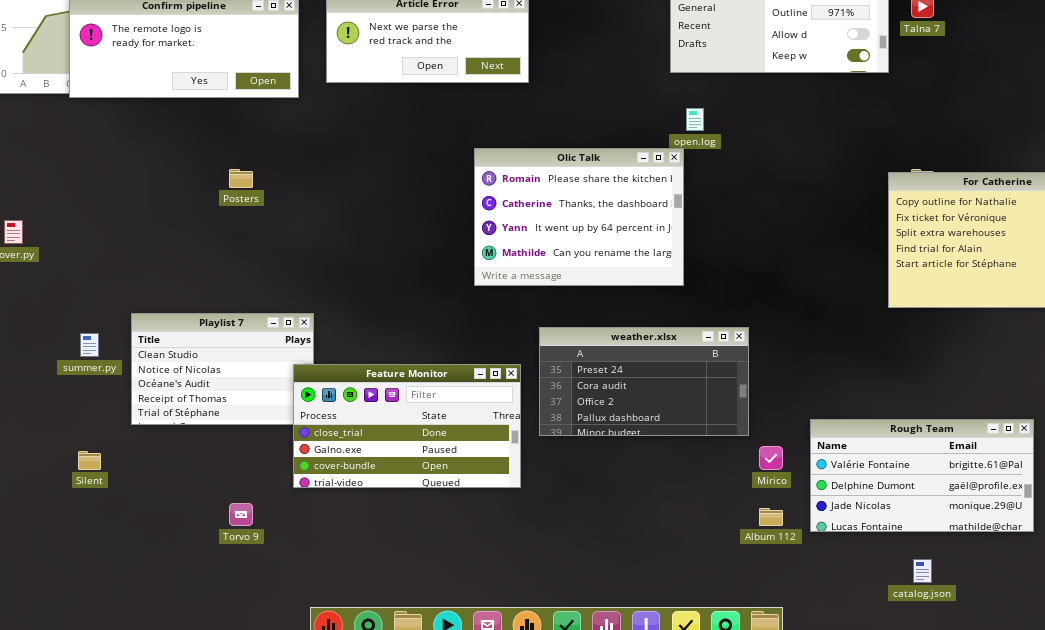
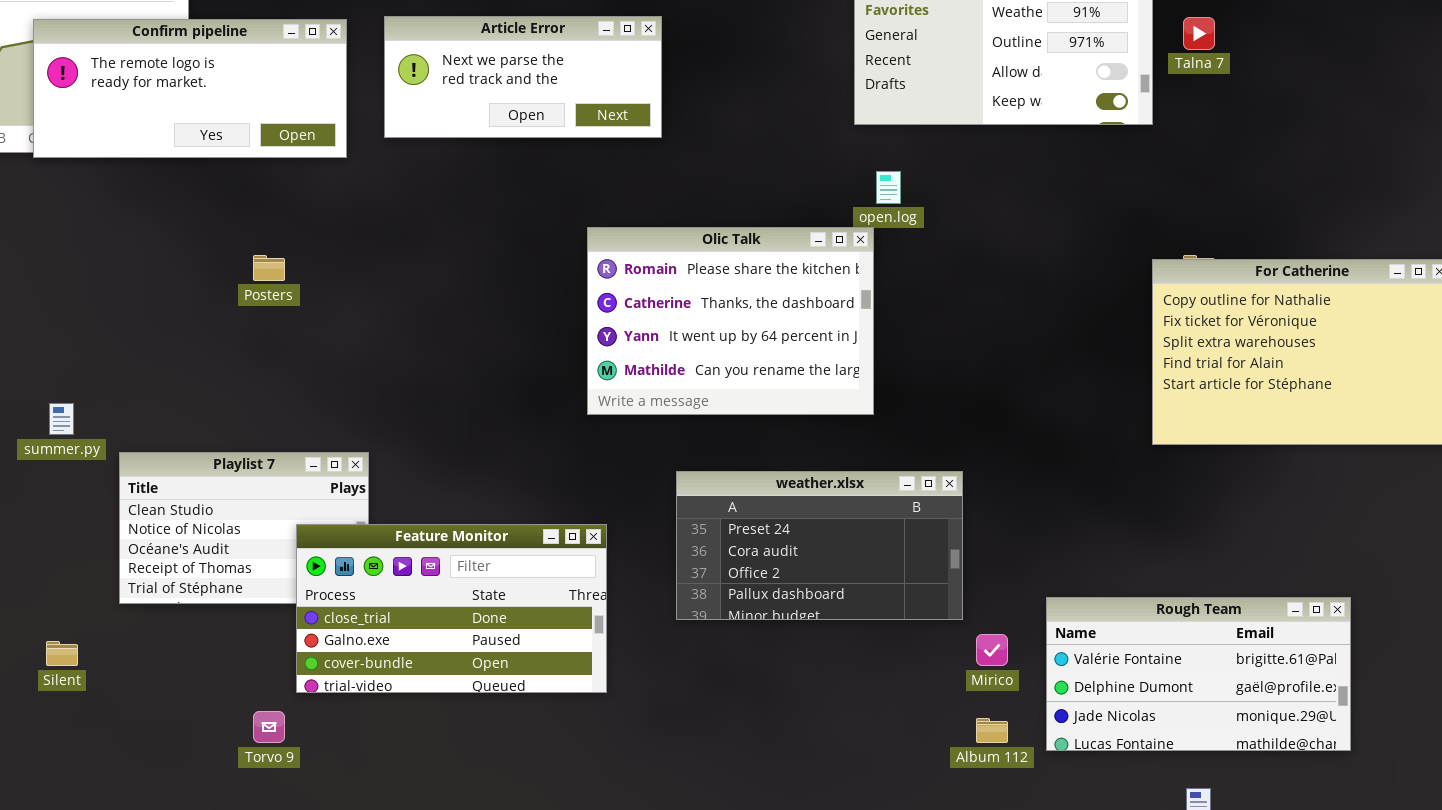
summer.py: [80,333,99,357] -> [49,403,74,435], moved
Feature Monitor: [293,364,521,488] -> [296,524,607,693], moved

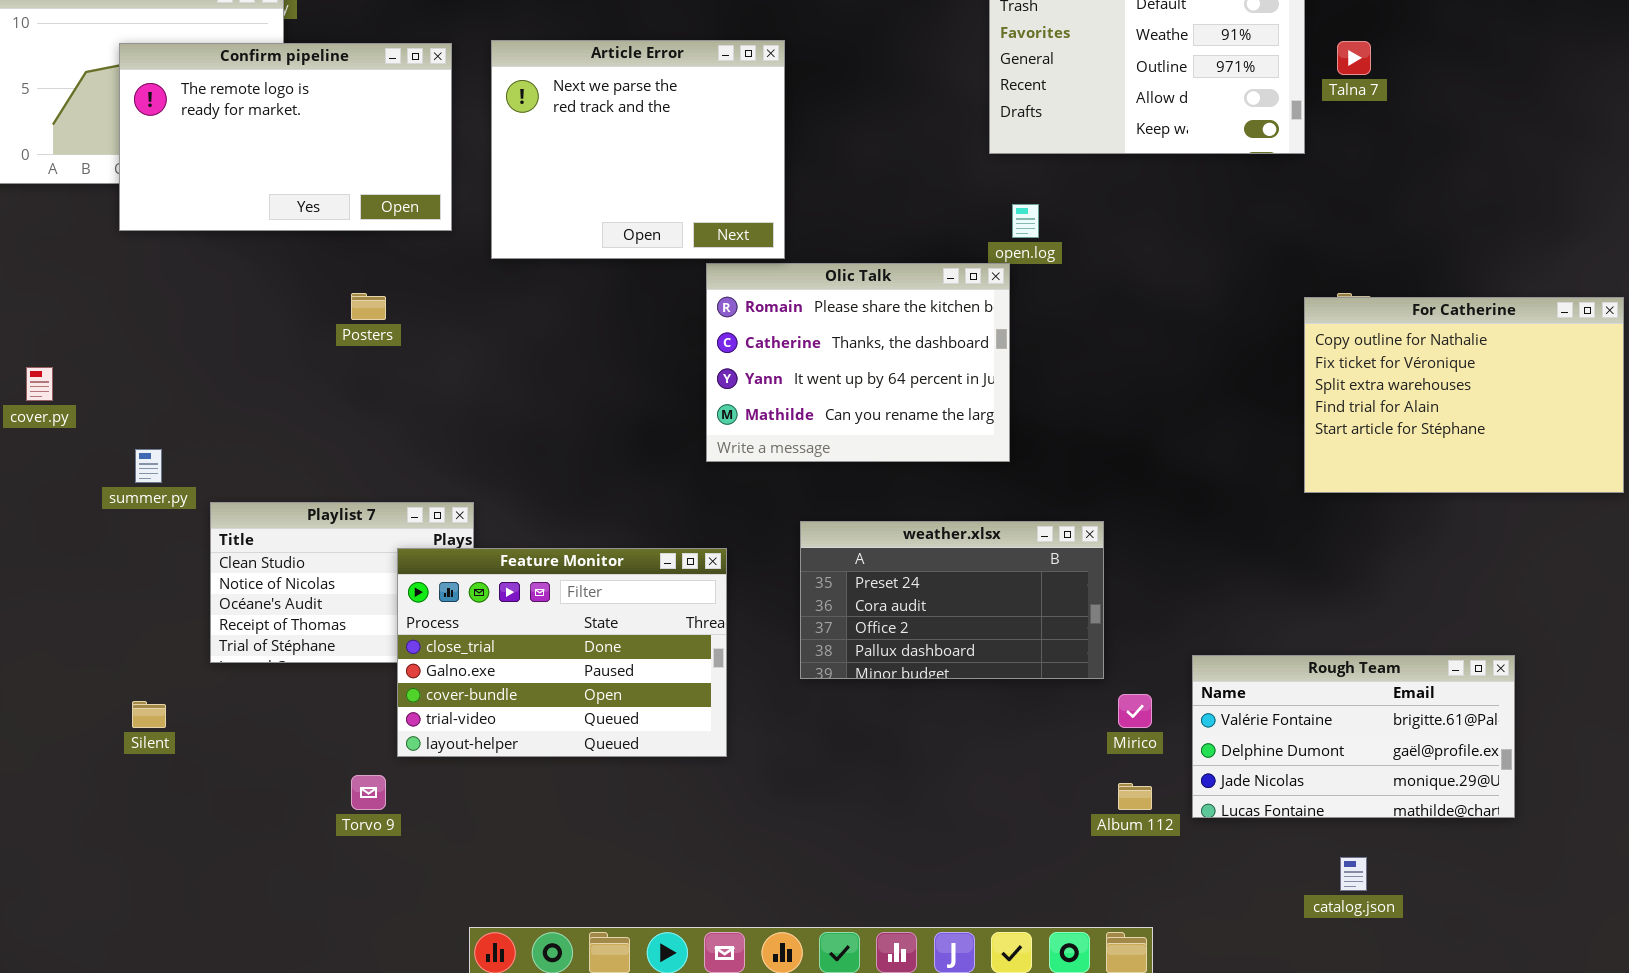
Article Error: [384,16,662,138] -> [491,40,785,259], resized
Confirm pipeline: [33,19,347,158] -> [119,43,452,231], resized
Feature Monitor: [296,524,607,693] -> [397,548,727,757], resized

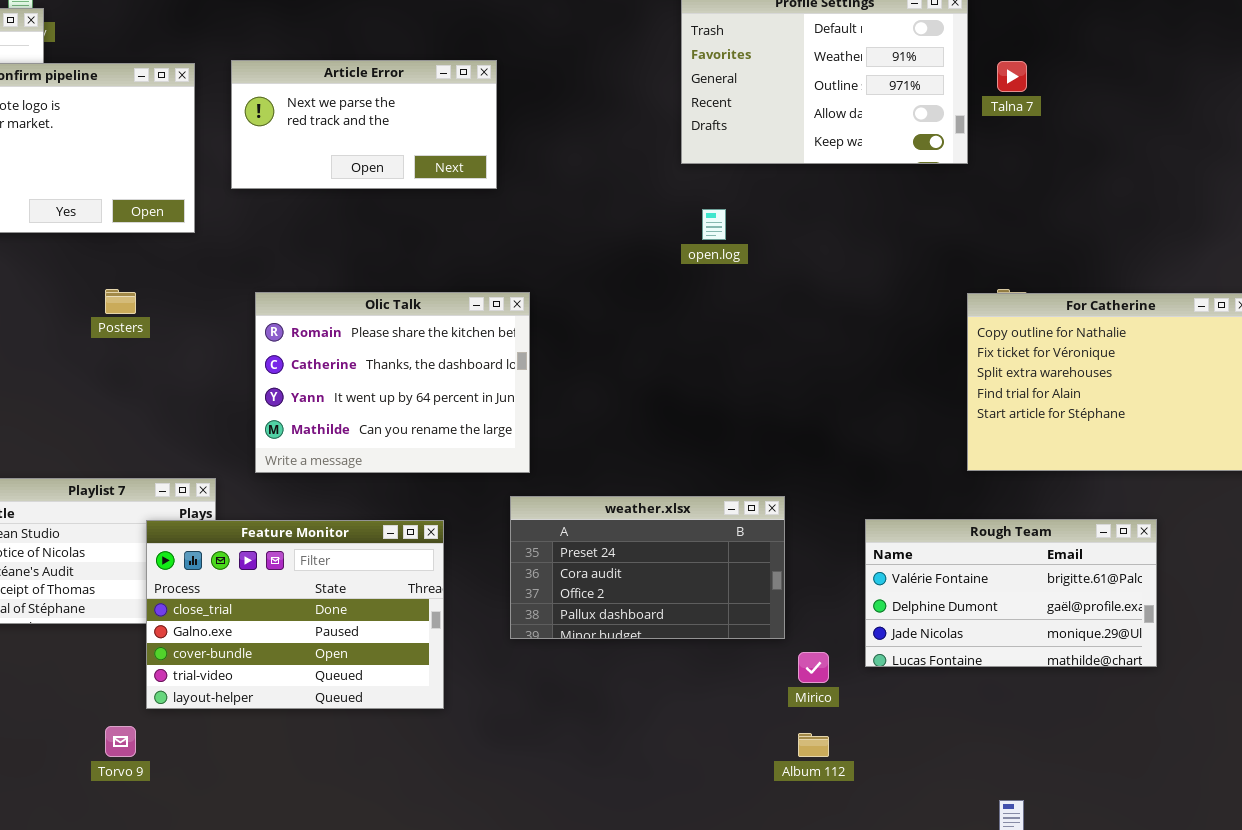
Article Error: [491,40,785,259] -> [231,60,497,189], resized
Olic Talk: [706,263,1010,462] -> [255,292,530,473], moved
Rough Team: [1192,655,1515,818] -> [865,519,1157,667], moved

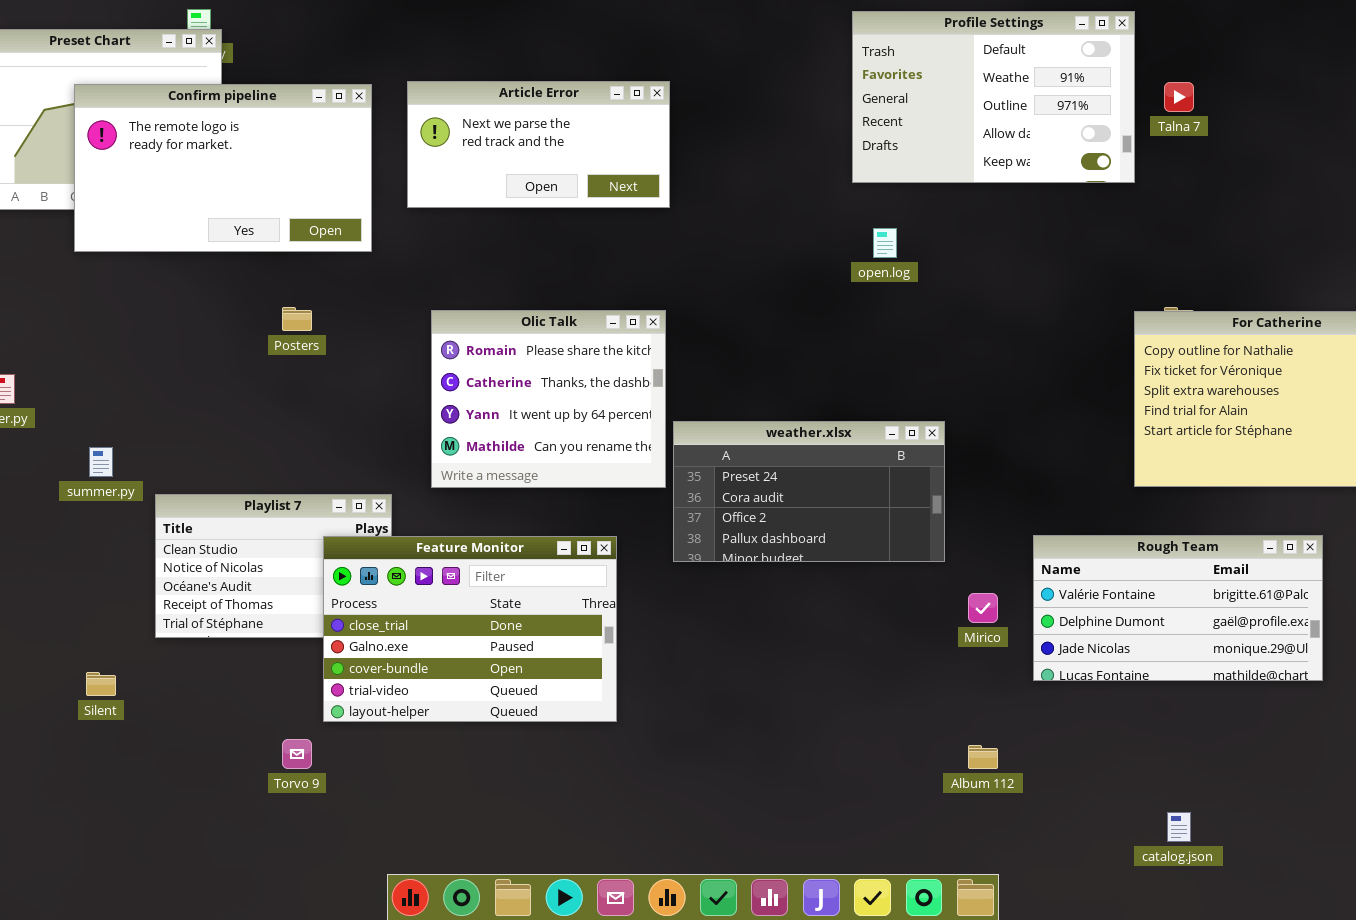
Olic Talk: [255,292,530,473] -> [431,310,666,488], resized
weather.xlsx: [510,496,785,639] -> [673,421,945,562], moved
Mirico: [798,652,829,683] -> [968,593,998,623], moved

